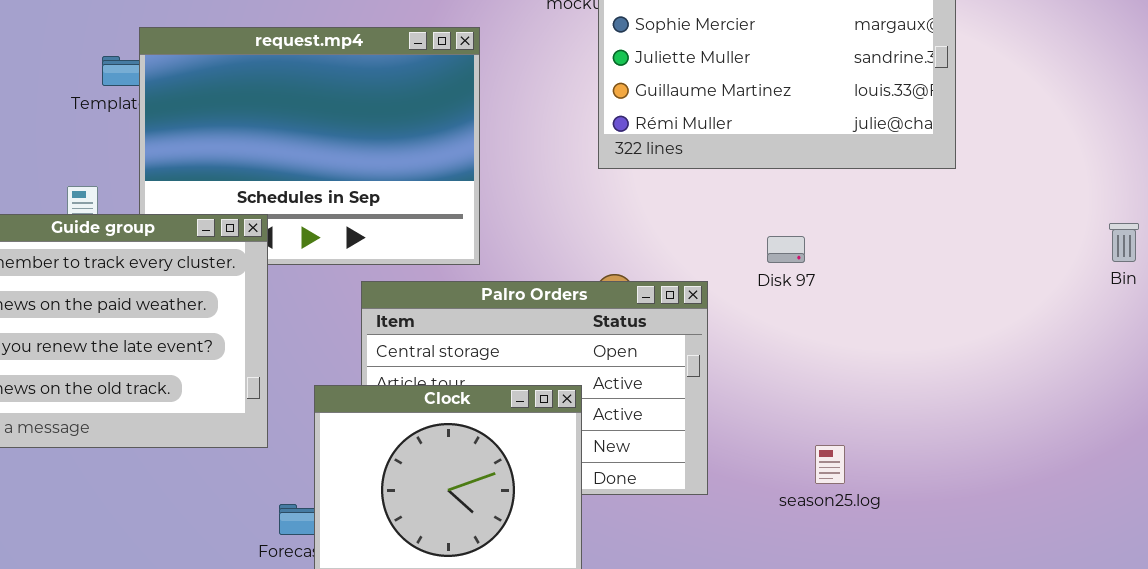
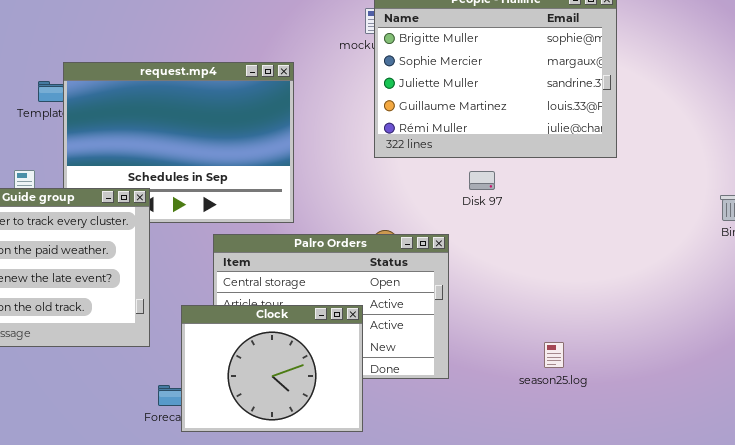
Disk 97: [767,236,805,263] -> [469,171,495,190], moved
season25.log: [815,445,845,484] -> [544,342,564,368], moved

